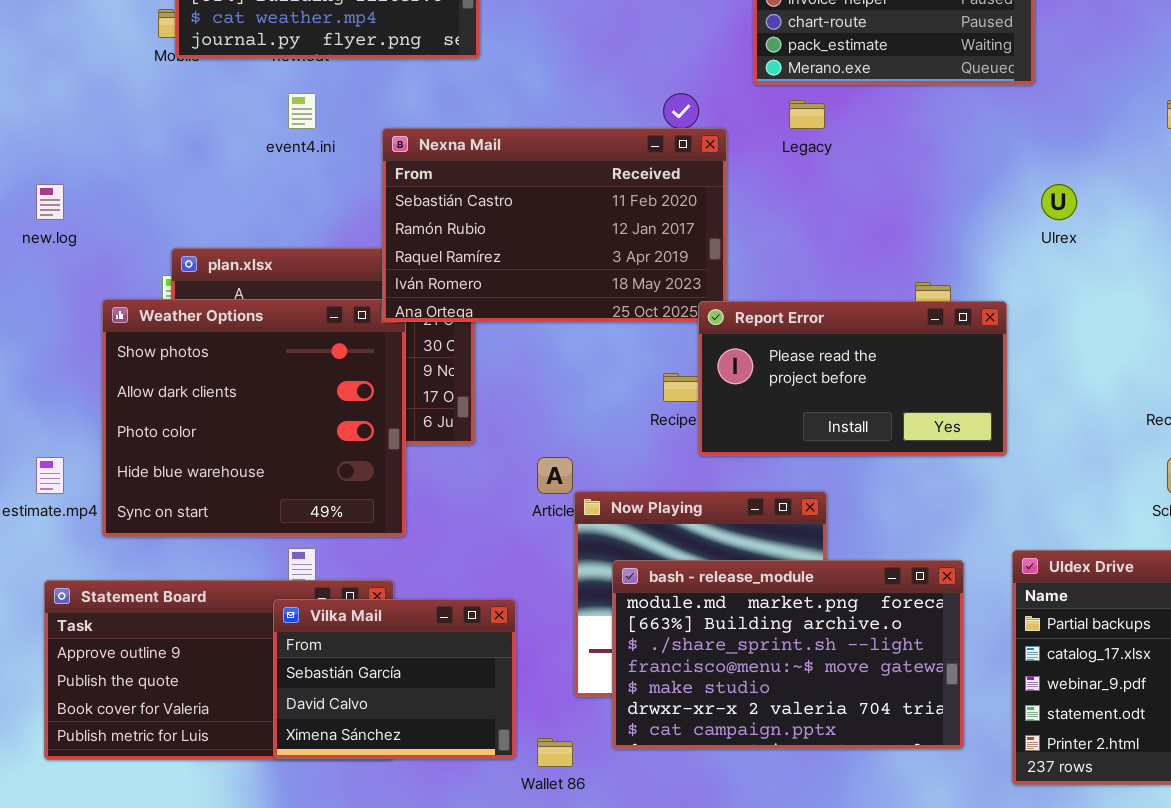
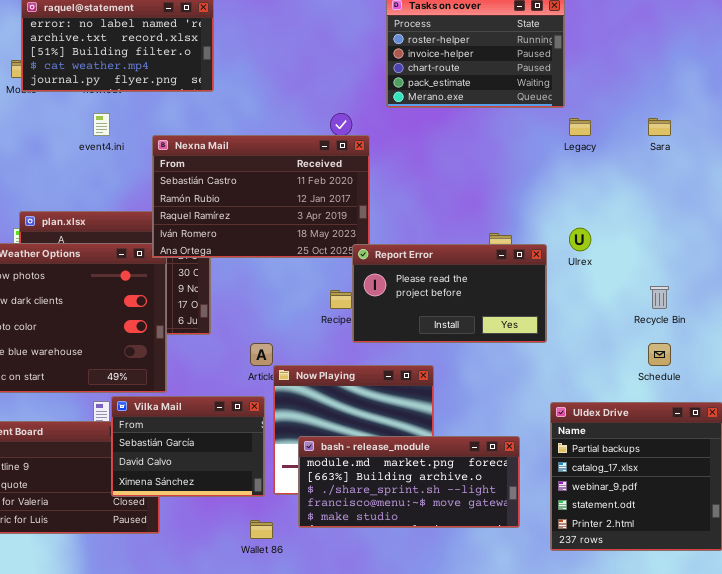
Legacy: [789,100,825,129] -> [569,118,591,136], moved
Ulrex: [1041,184,1077,220] -> [569,228,591,251], moved
bash - release_module: [612,560,964,749] -> [298,436,520,528], resized
Vilka Mail: [273,599,516,759] -> [111,396,265,497], moved

